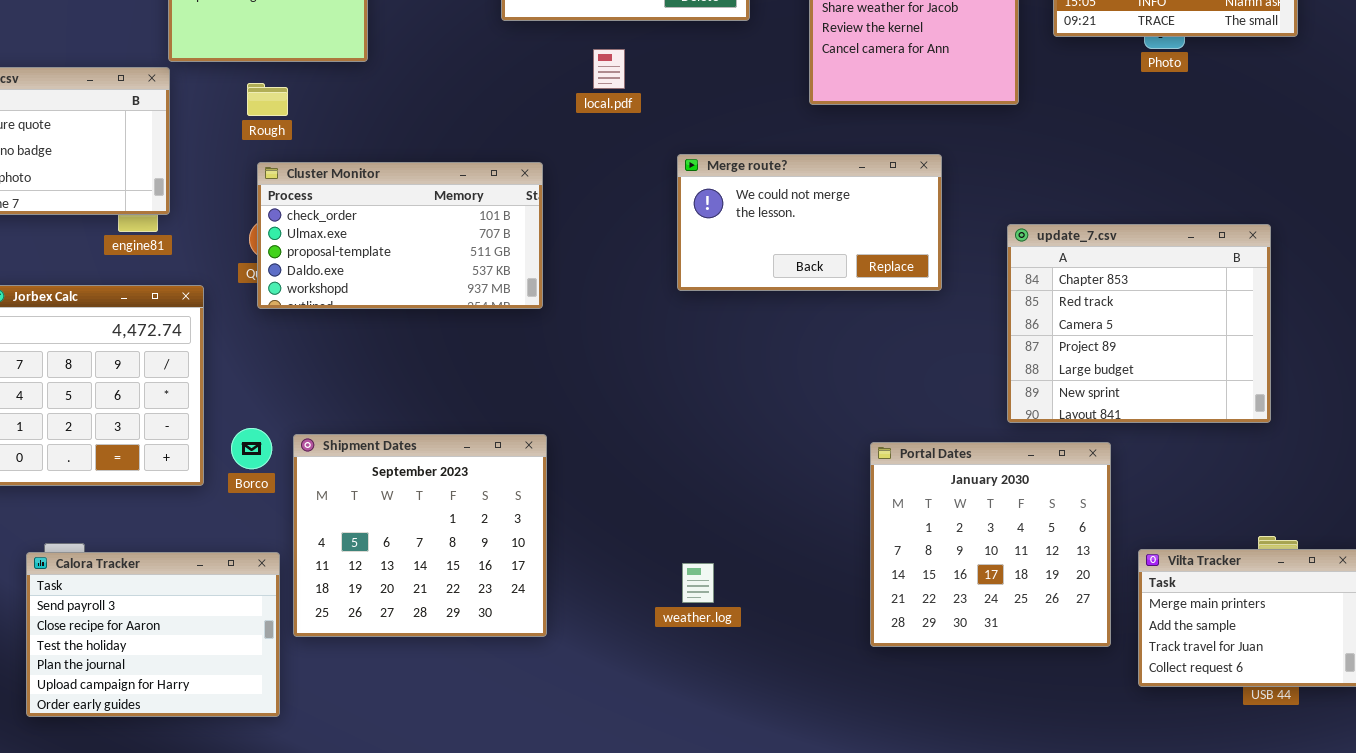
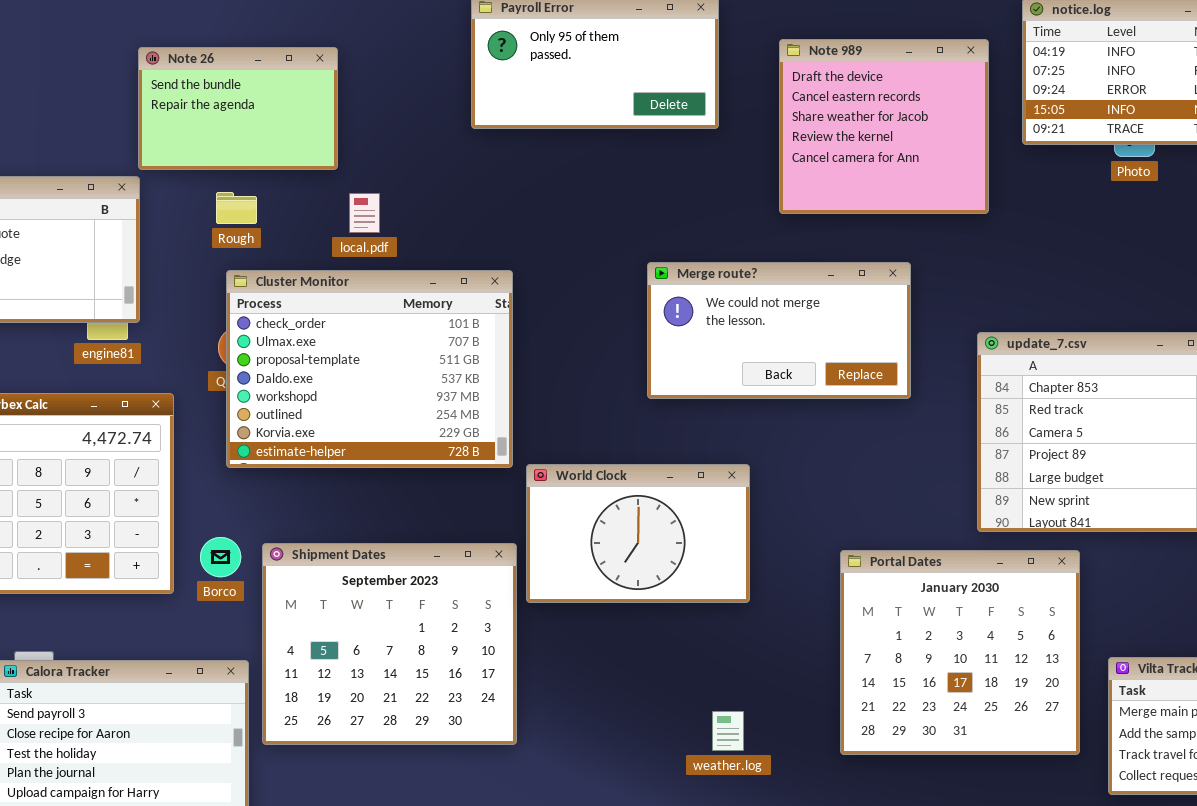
local.pdf: [593,49,625,89] -> [349,193,380,233], moved
Cluster Monitor: [257,162,543,309] -> [226,270,513,468], resized
World Clock: none -> [526,464,750,603], opened
weather.log: [682,563,714,603] -> [712,711,744,751], moved

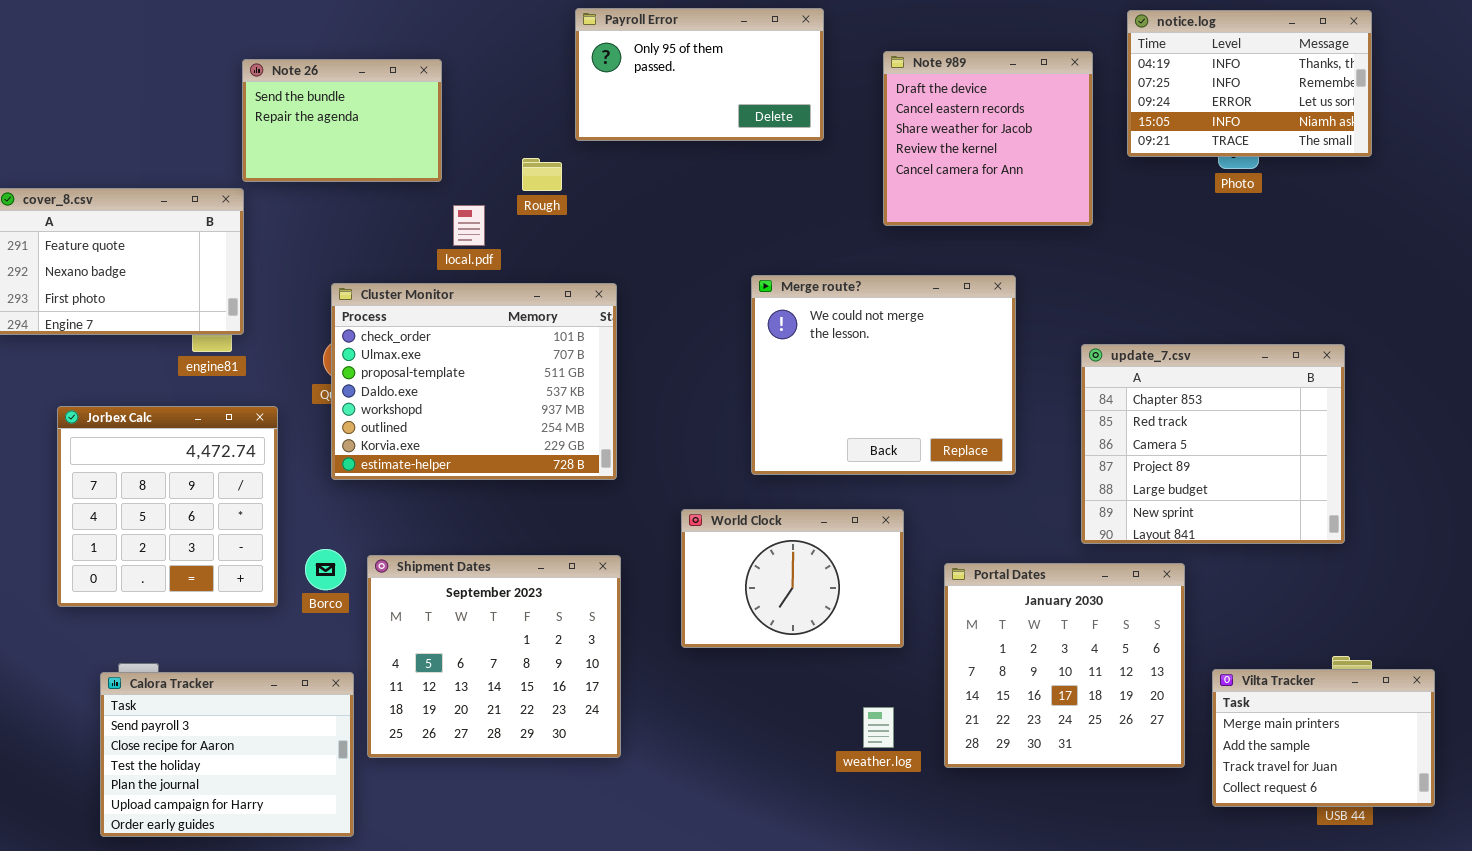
Rough: [216,192,257,224] -> [522,158,562,191], moved
Merge route?: [647,262,911,399] -> [751,275,1016,475], resized
World Clock: [526,464,750,603] -> [681,509,904,648], moved
weather.log: [712,711,744,751] -> [863,707,894,748], moved

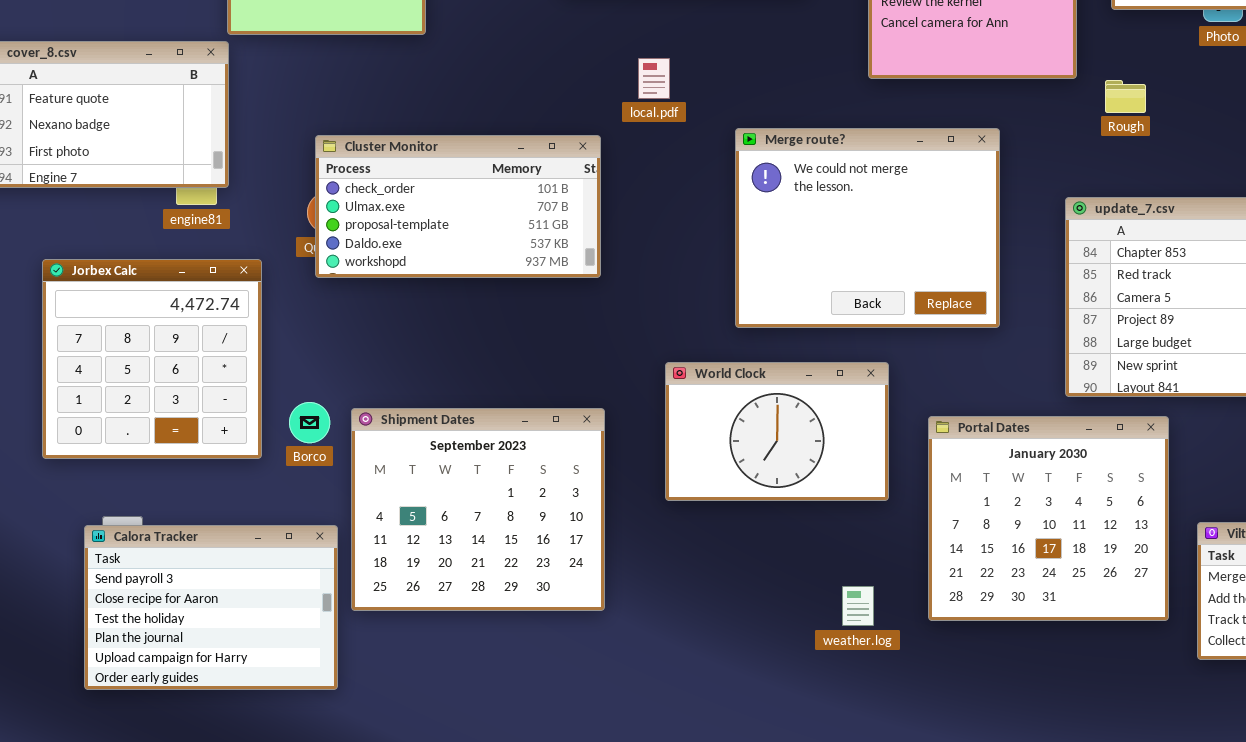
Rough: [522,158,562,191] -> [1105,80,1146,113], moved
local.pdf: [453,205,485,246] -> [638,58,670,99], moved
Cluster Monitor: [331,283,617,480] -> [315,135,601,278], resized
weather.log: [863,707,894,748] -> [842,586,874,626], moved

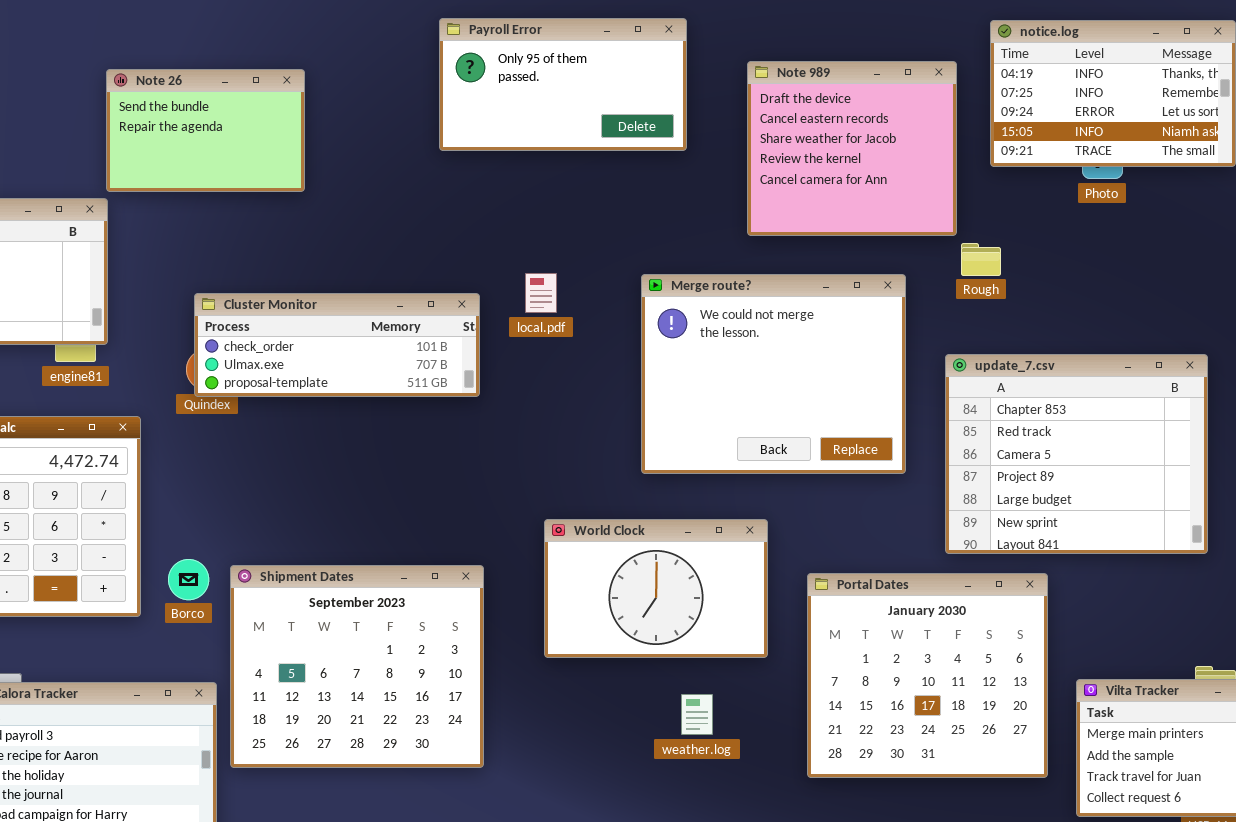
local.pdf: [638,58,670,99] -> [525,273,557,313], moved
Rough: [1105,80,1146,113] -> [961,243,1001,276], moved
Merge route?: [735,128,1000,328] -> [641,274,906,474], moved
Cluster Monitor: [315,135,601,278] -> [194,293,480,397], resized
weather.log: [842,586,874,626] -> [681,694,713,735], moved

